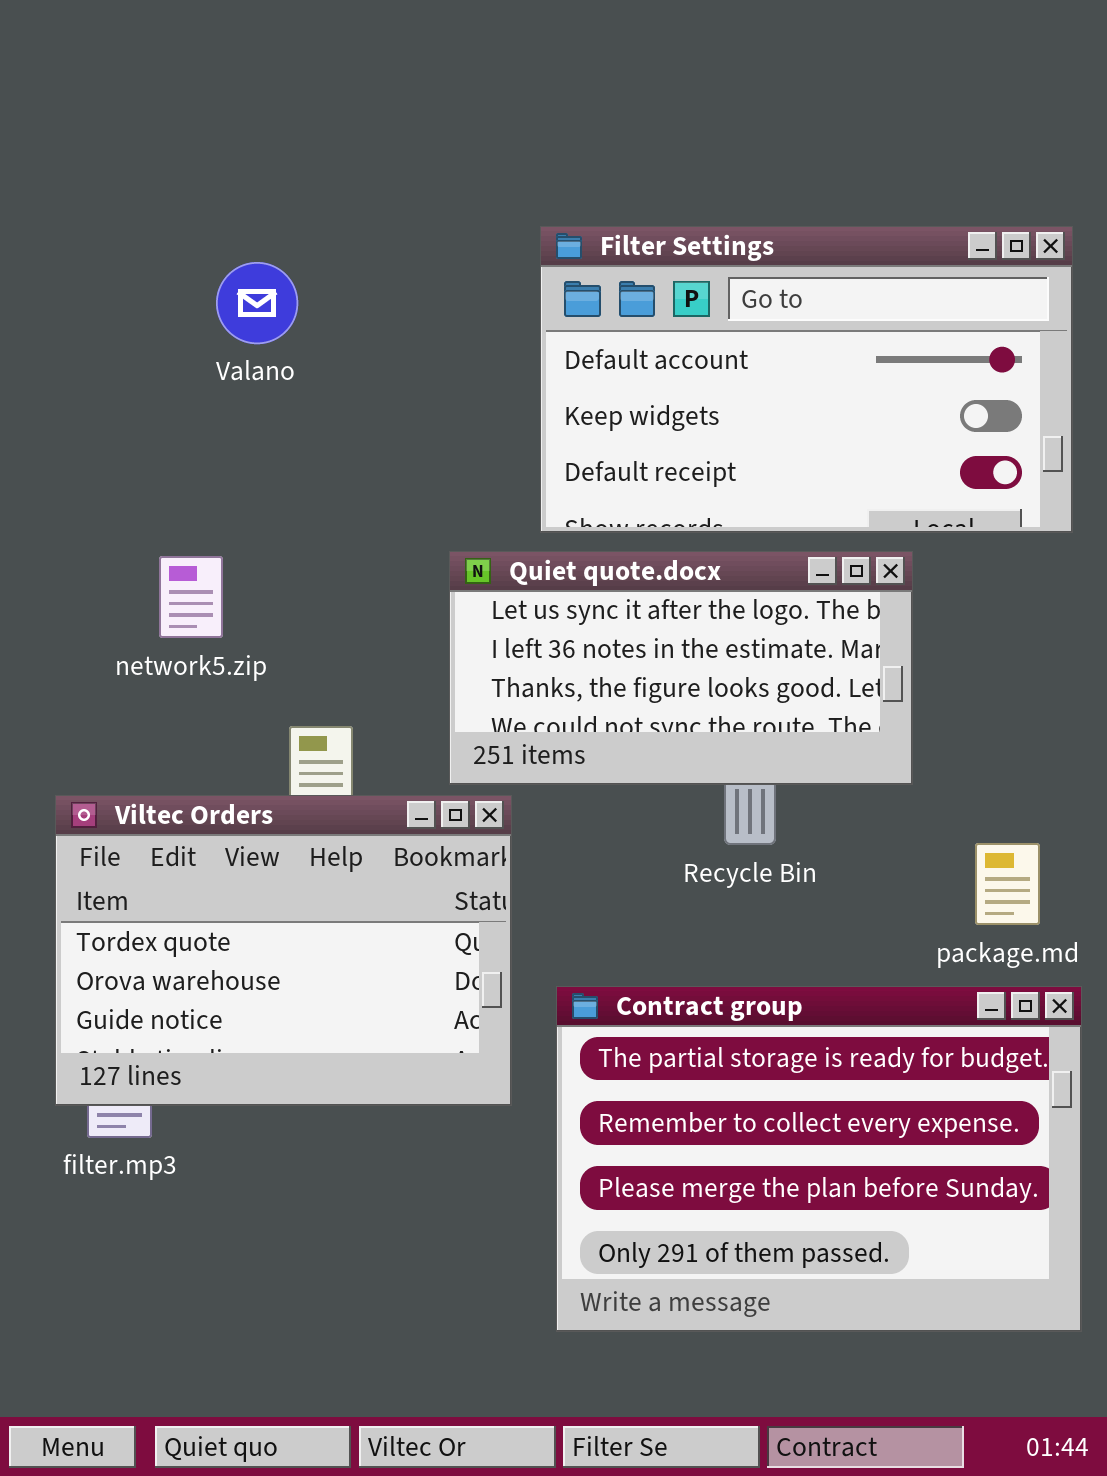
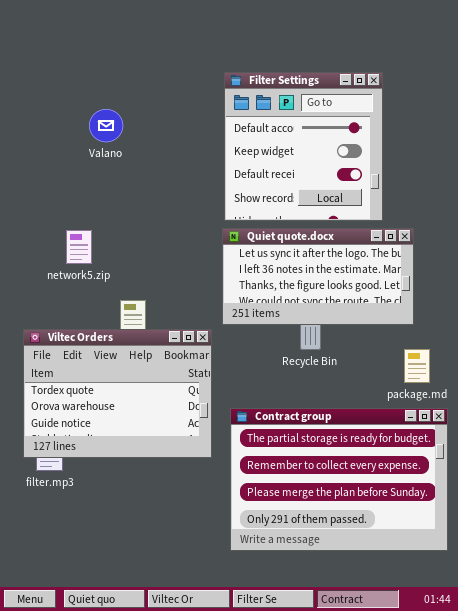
Filter Settings: [540,226,1073,533] -> [224,72,383,221], resized
Quiet quote.docx: [449,551,913,785] -> [222,228,414,325], moved

